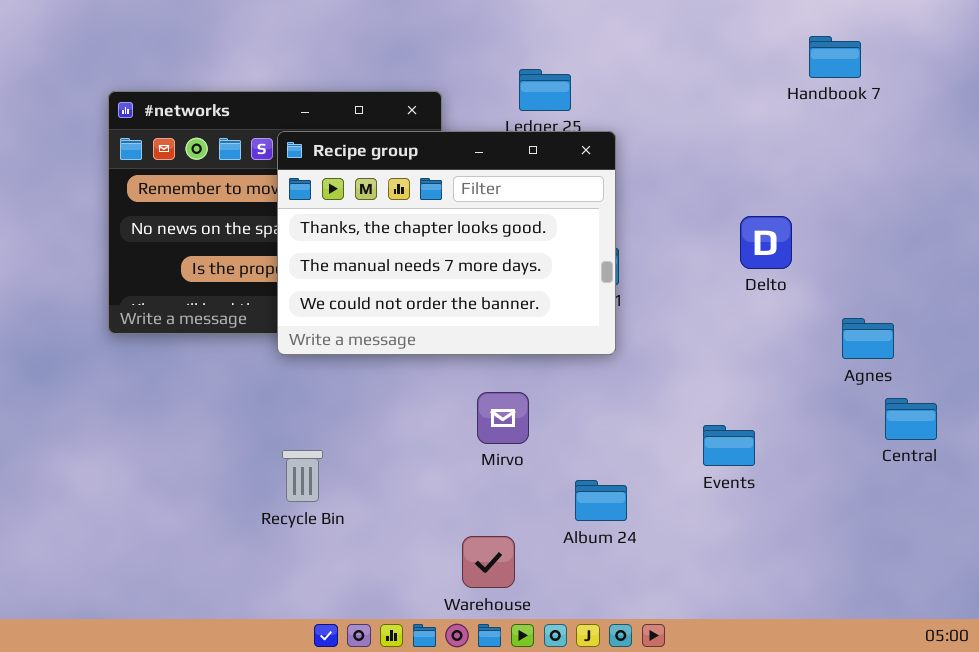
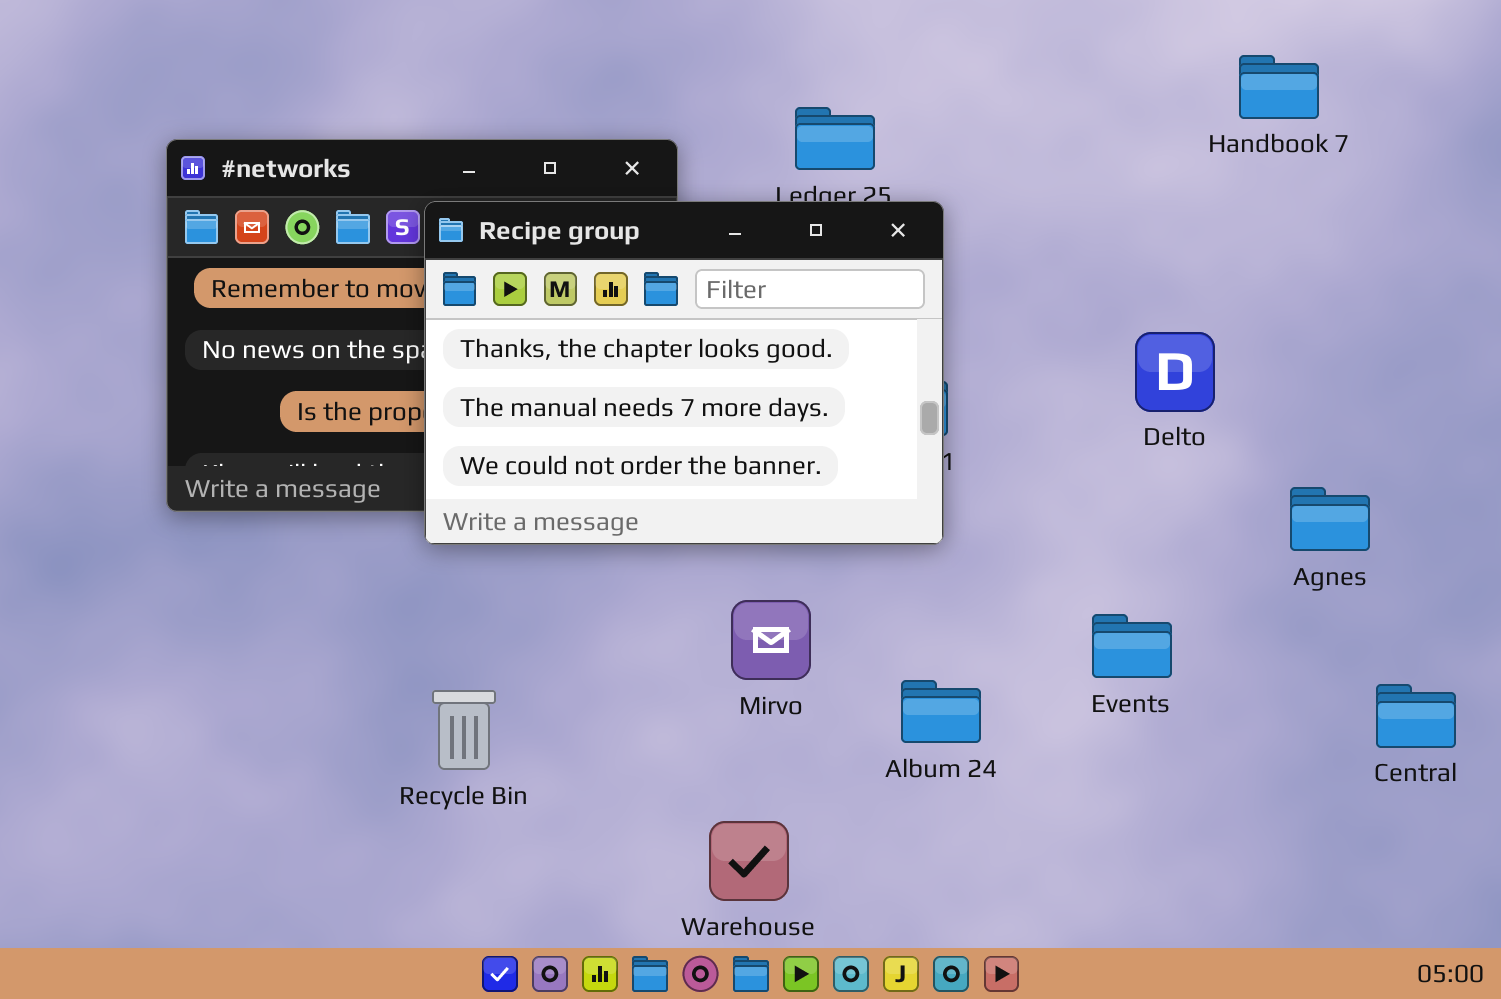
Central: [885,398,937,440] -> [1376,684,1456,748], moved
Events: [703,425,755,466] -> [1092,614,1172,678], moved
Album 24: [575,480,627,521] -> [901,680,981,743], moved

